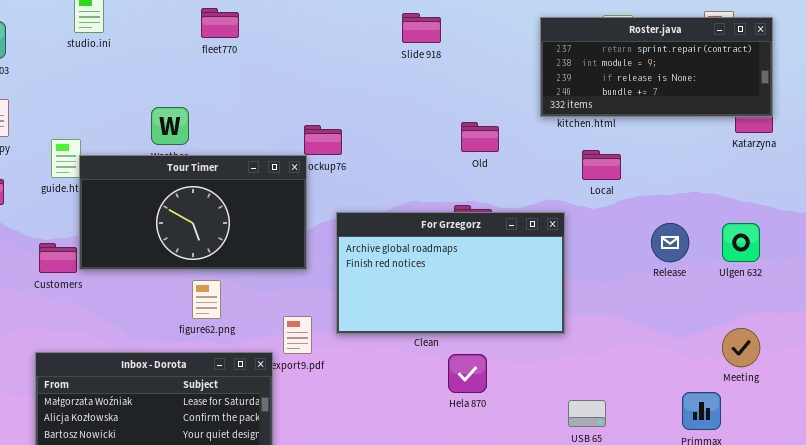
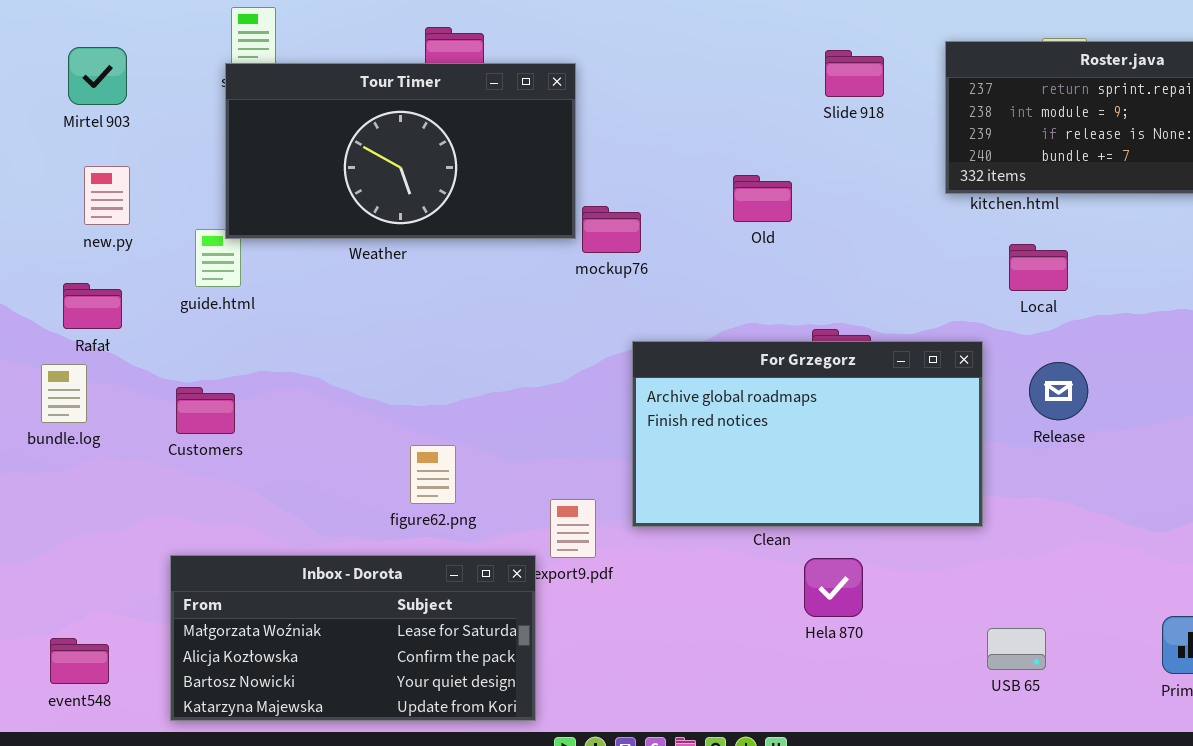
Slide 918: [402,13,441,43] -> [825,50,884,97], moved
Old: [461,122,499,152] -> [733,175,792,222], moved
Tour Timer: [79,155,307,270] -> [225,63,576,239], moved
Release: [651,223,689,262] -> [1029,362,1088,420], moved

